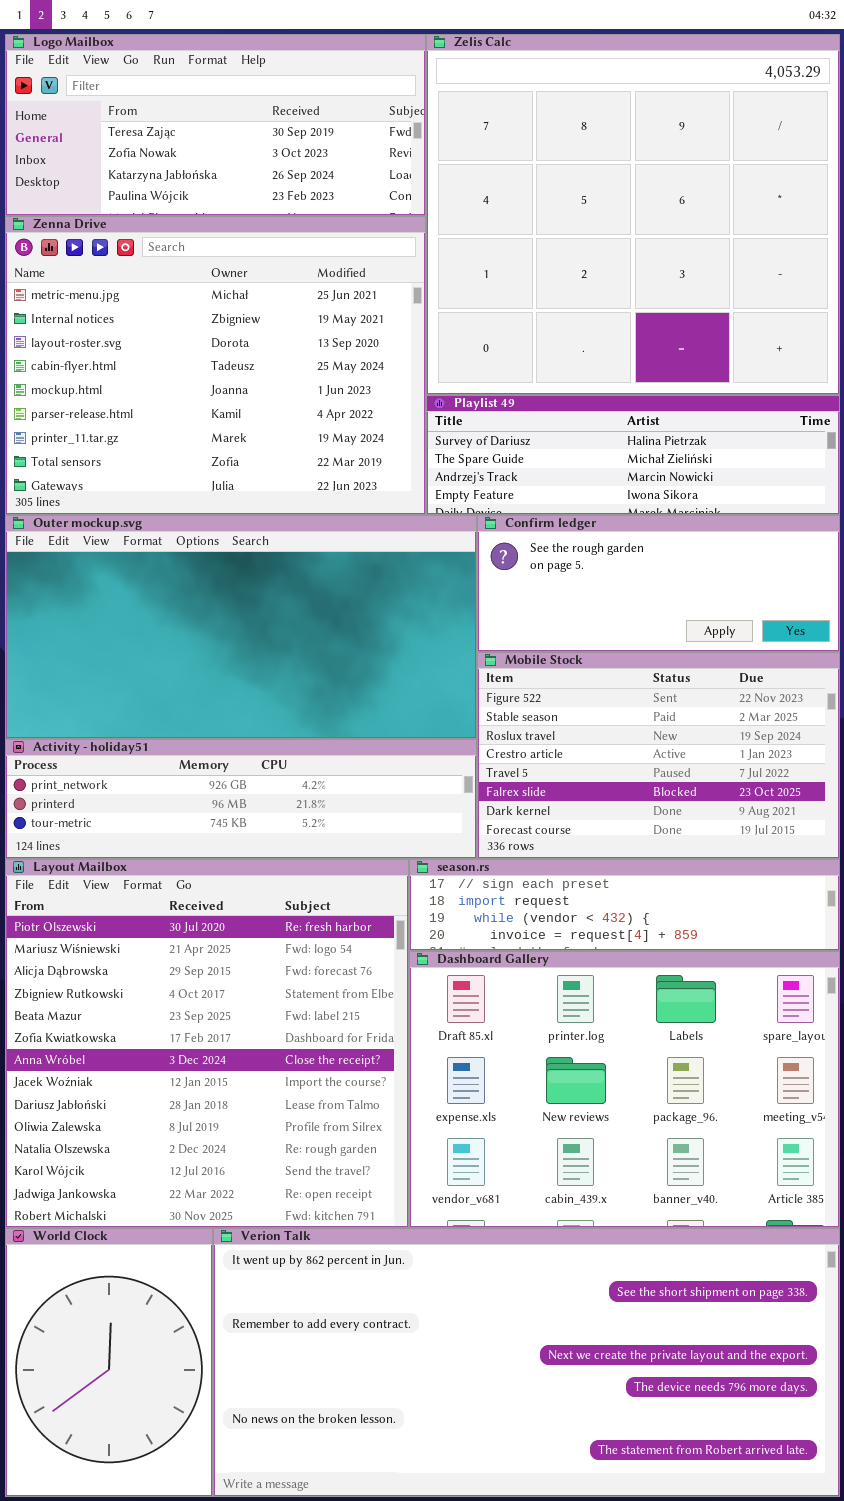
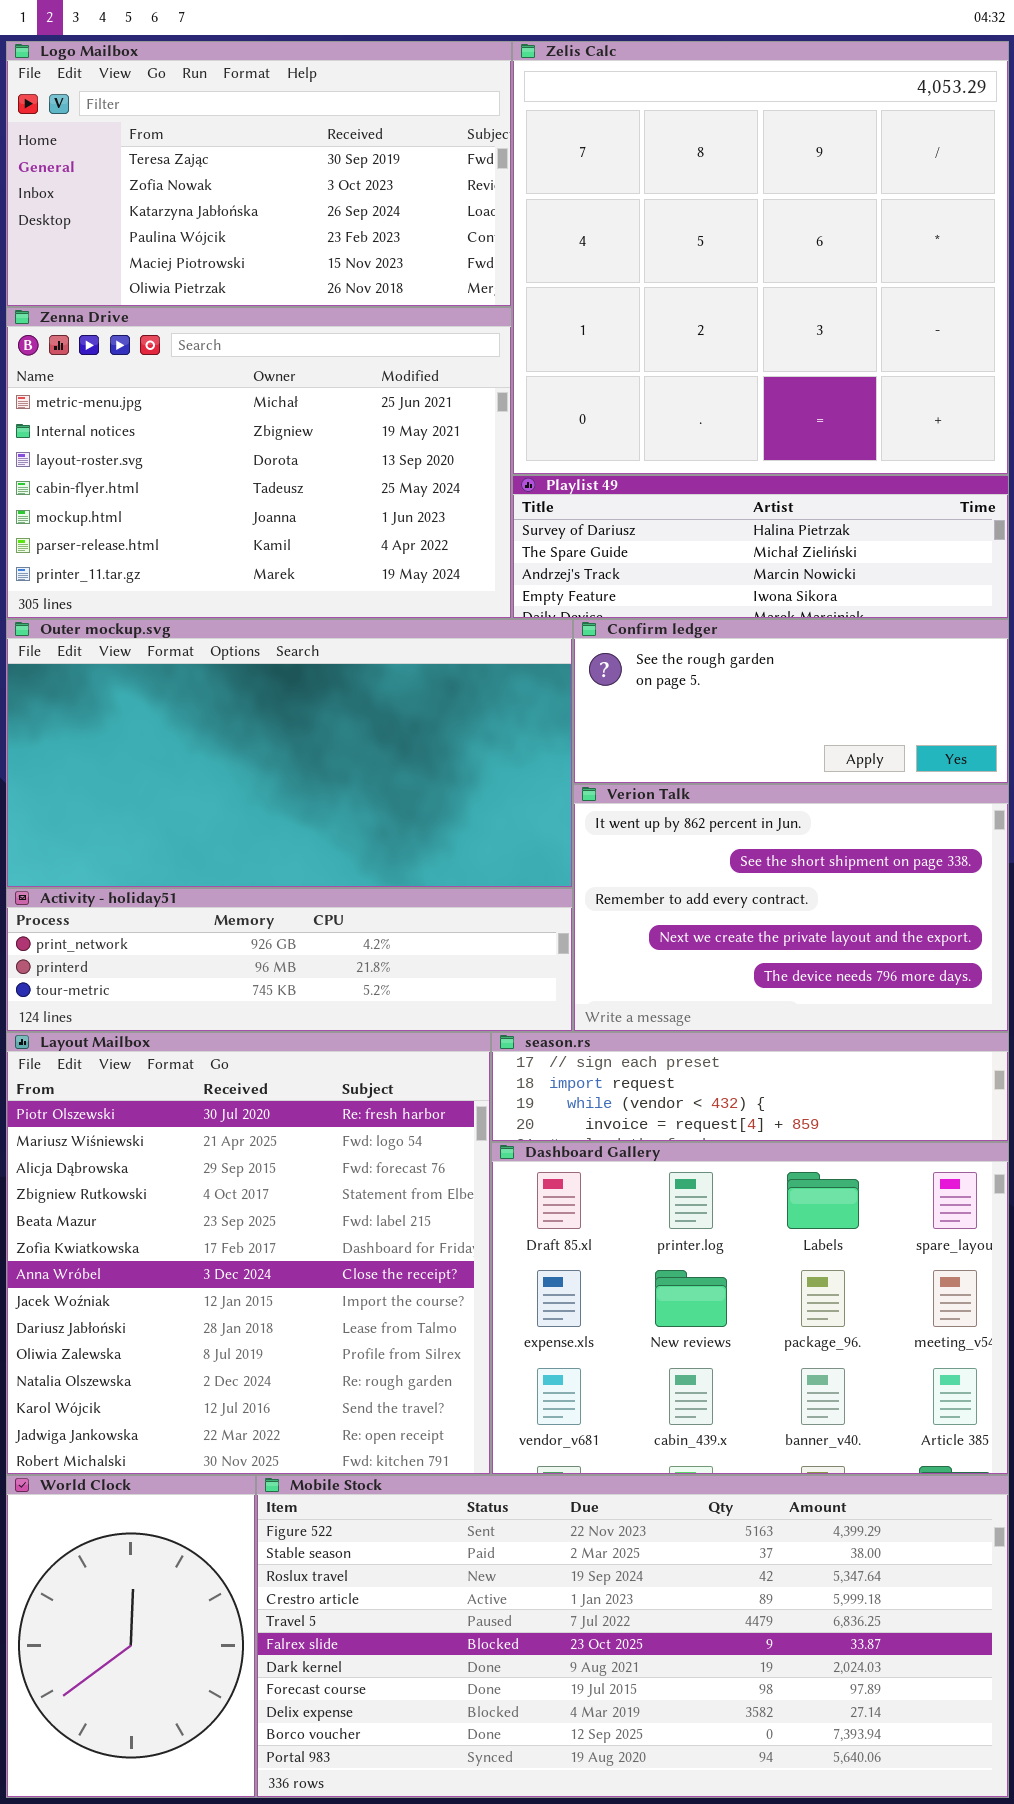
Logo Mailbox: [5,34,426,216] -> [6,41,512,307], resized
Zenna Drive: [5,216,426,515] -> [6,307,512,619], resized
Mobile Stock: [477,652,840,859] -> [256,1475,1009,1798], moved, resized
Verion Talk: [213,1228,840,1497] -> [573,784,1009,1032], moved, resized

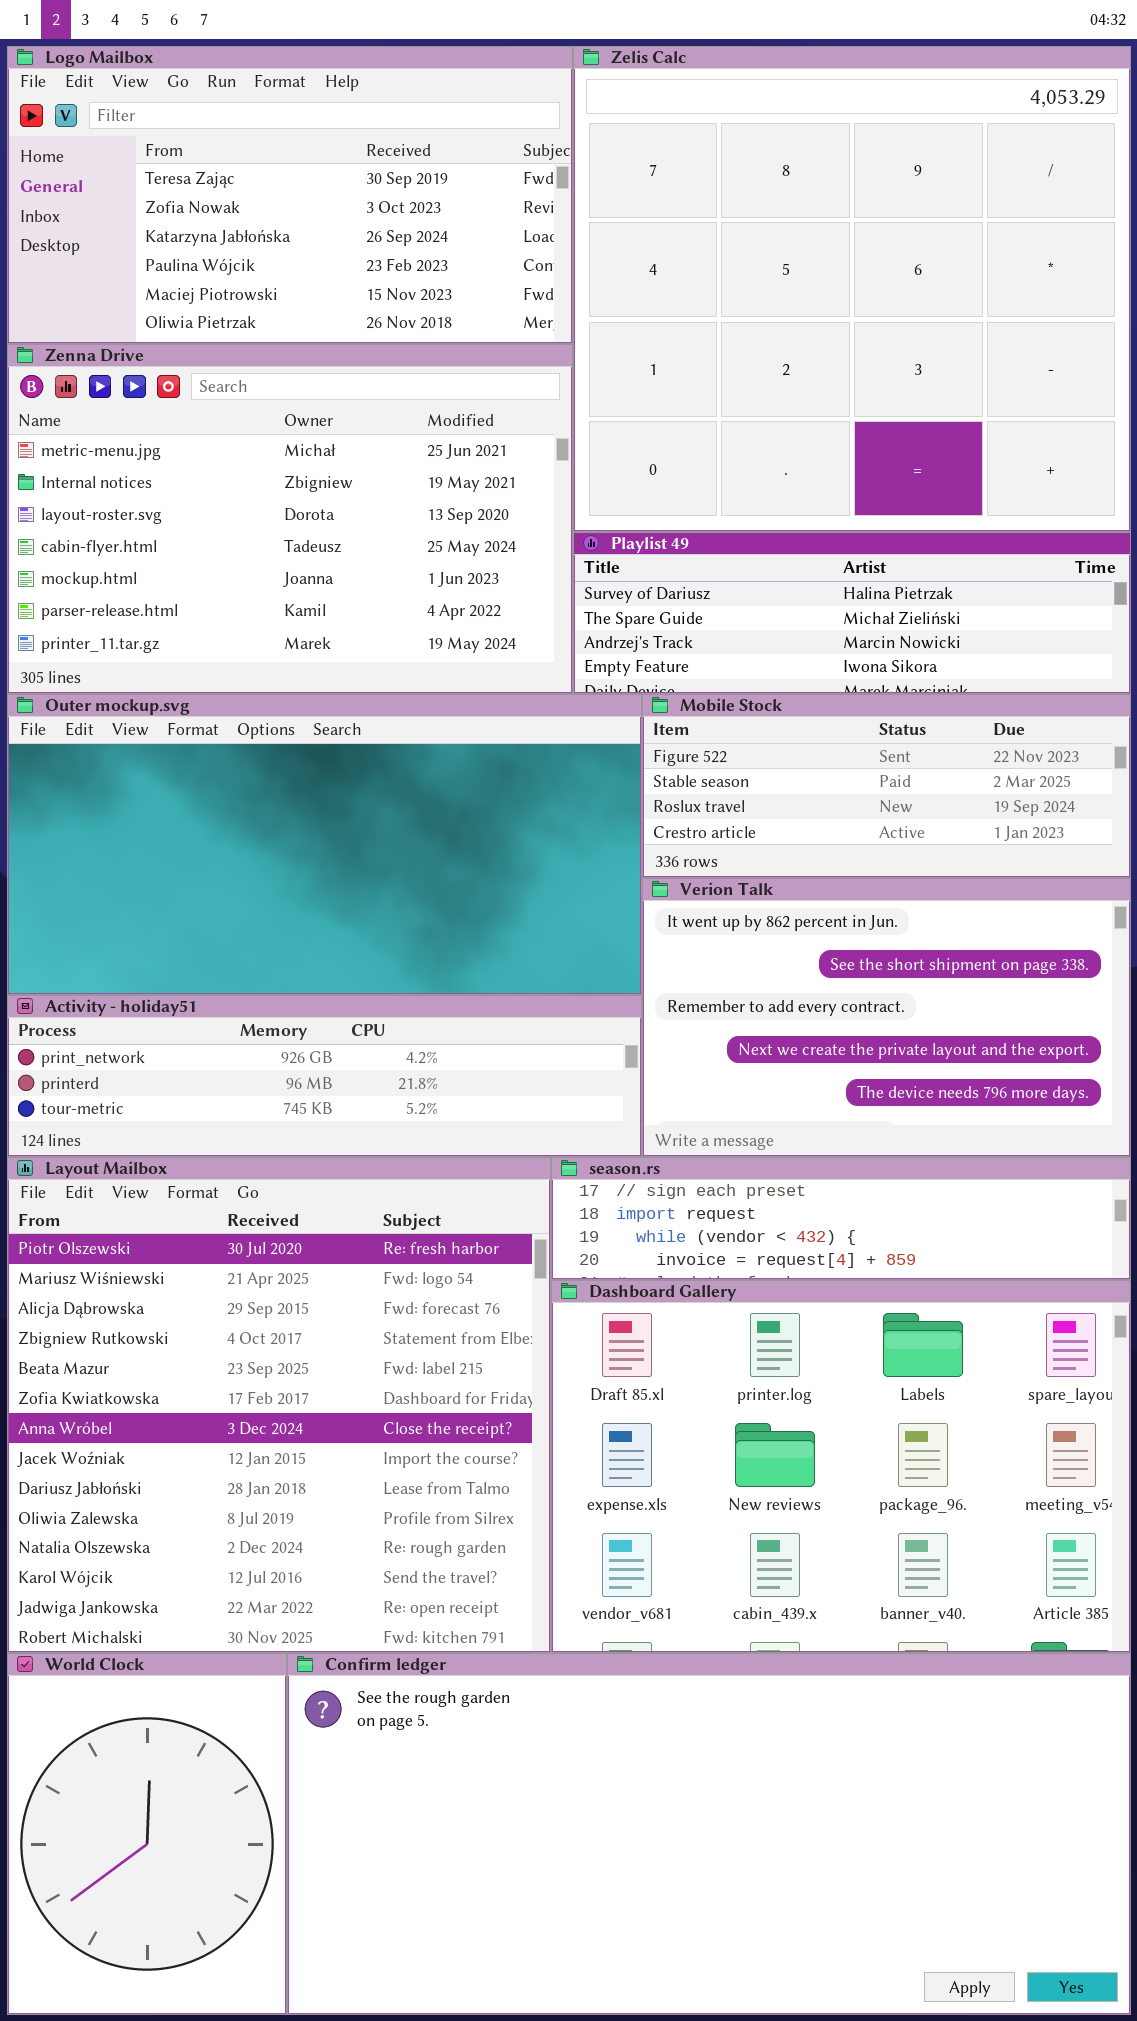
Confirm ledger: [573,619,1009,784] -> [287,1653,1131,2015], moved, resized
Mobile Stock: [256,1475,1009,1798] -> [642,694,1131,878], moved, resized

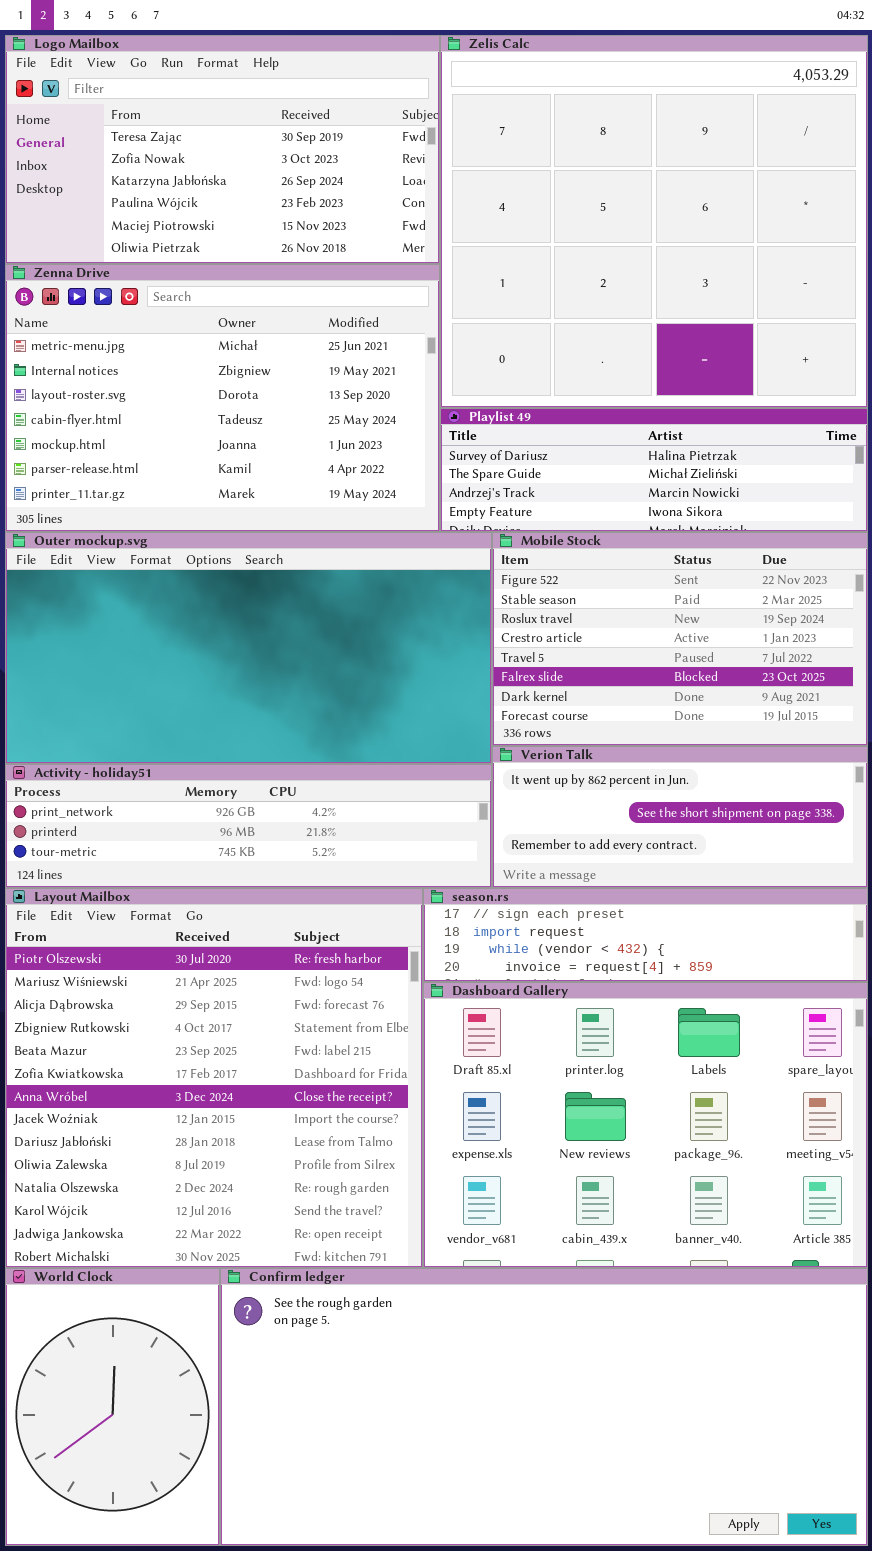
Mobile Stock: [642,694,1131,878] -> [492,532,868,746], resized
Verion Talk: [642,878,1131,1157] -> [492,746,868,888], resized

